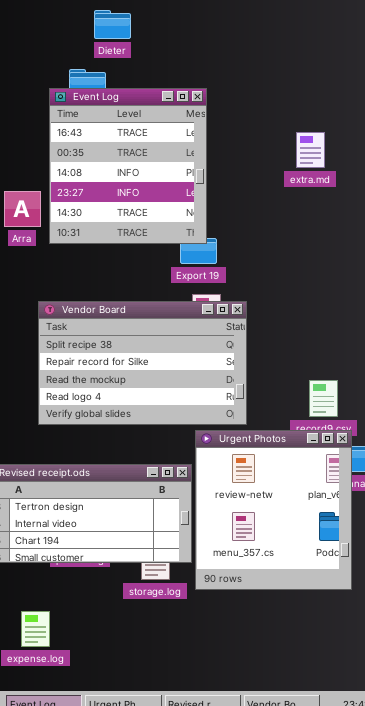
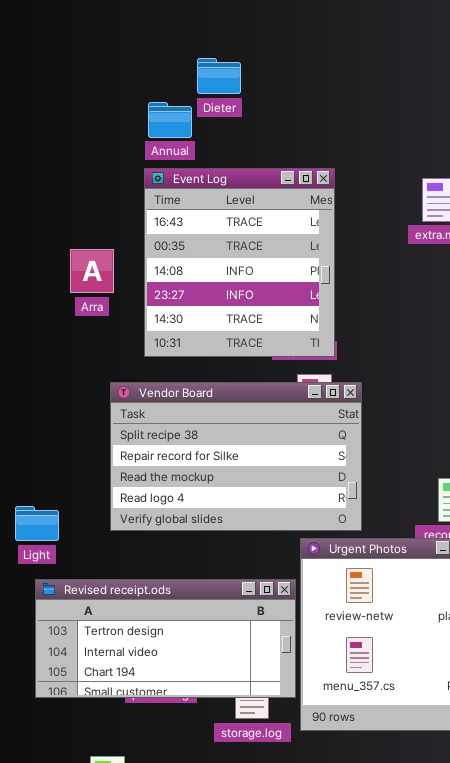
Dieter: [94,10,131,39] -> [197,58,241,94], moved
Event Log: [49,88,207,244] -> [144,168,335,357], moved

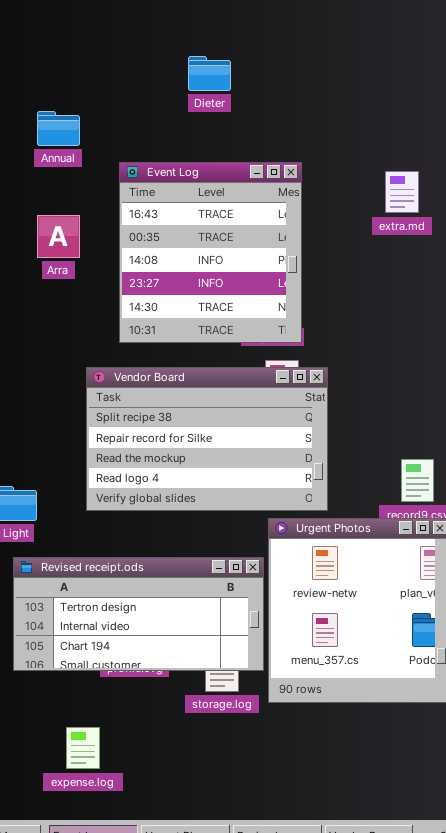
Dieter: [197,58,241,94] -> [188,56,231,91], moved
Annual: [148,102,192,138] -> [37,111,80,146], moved
Arra: [70,249,114,293] -> [37,215,80,258], moved

